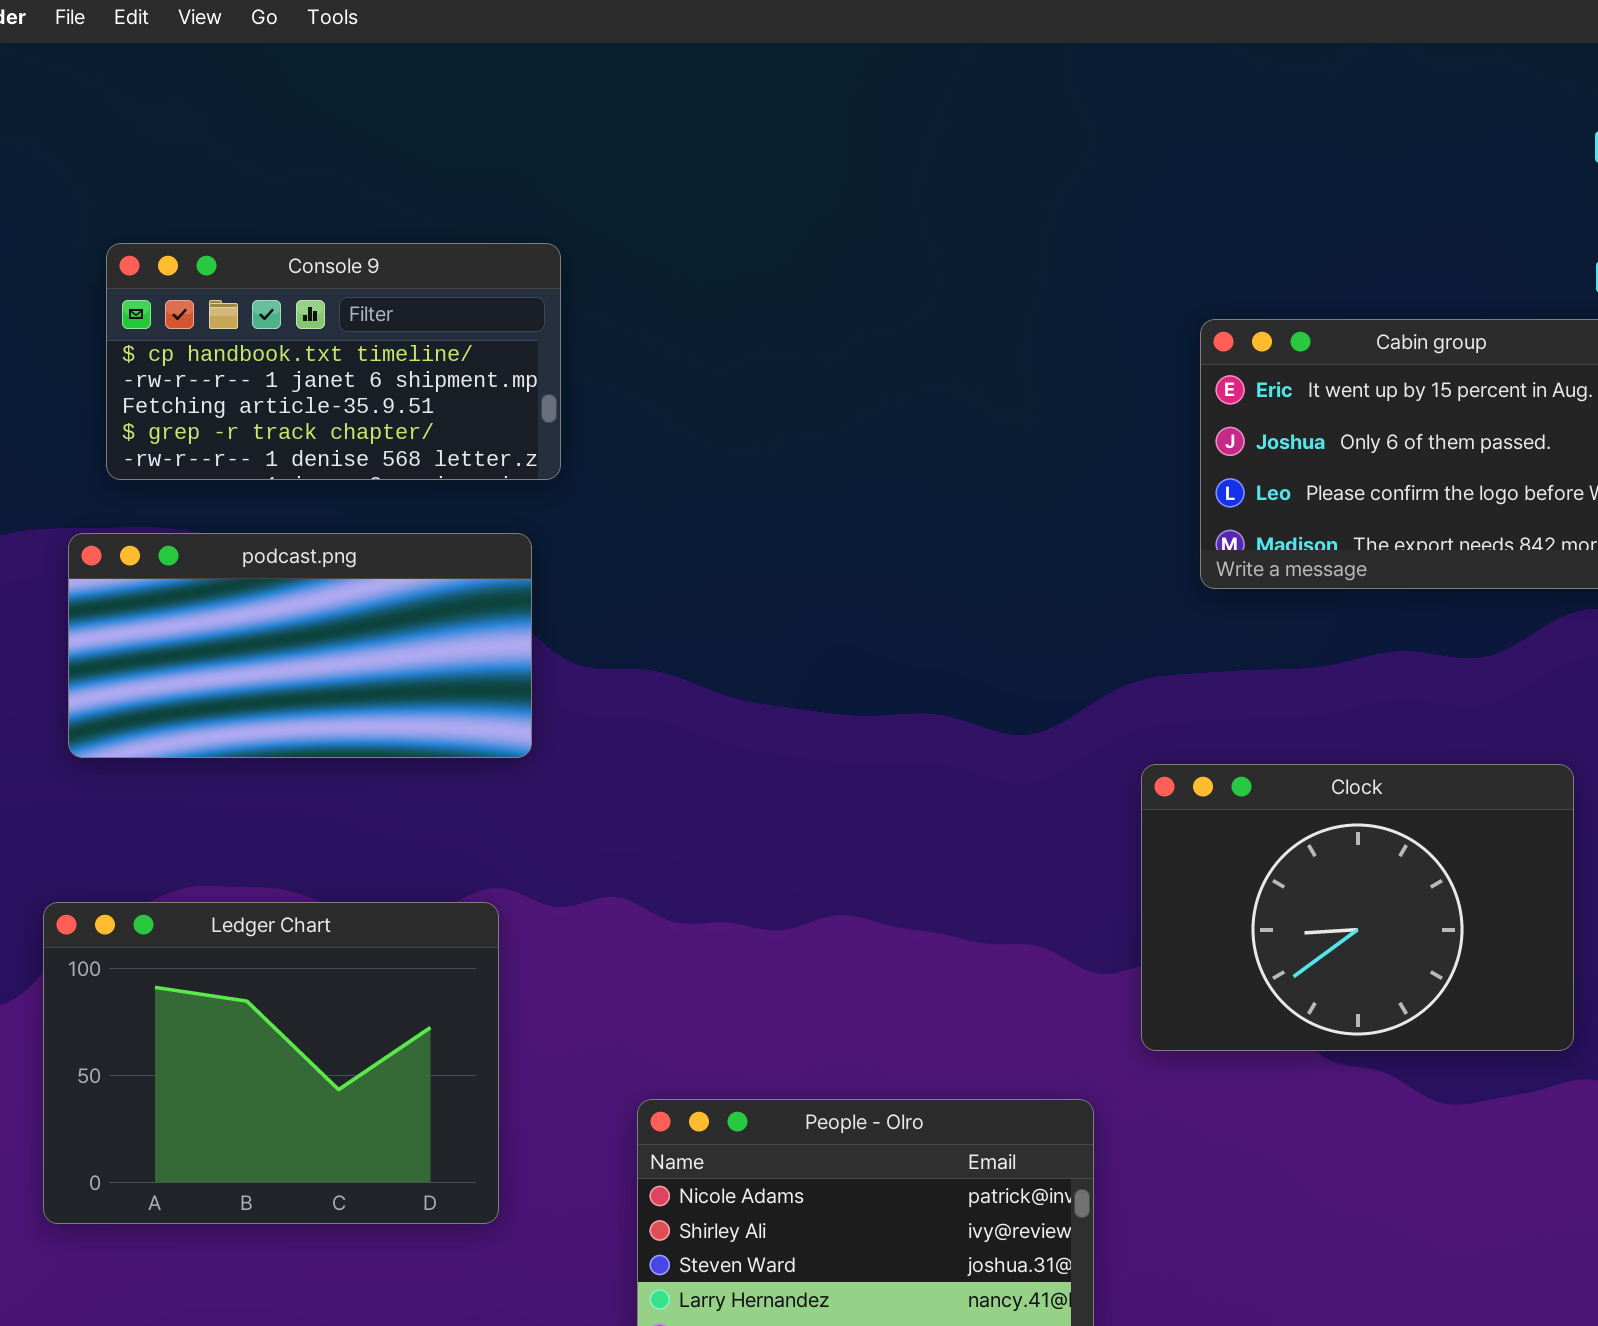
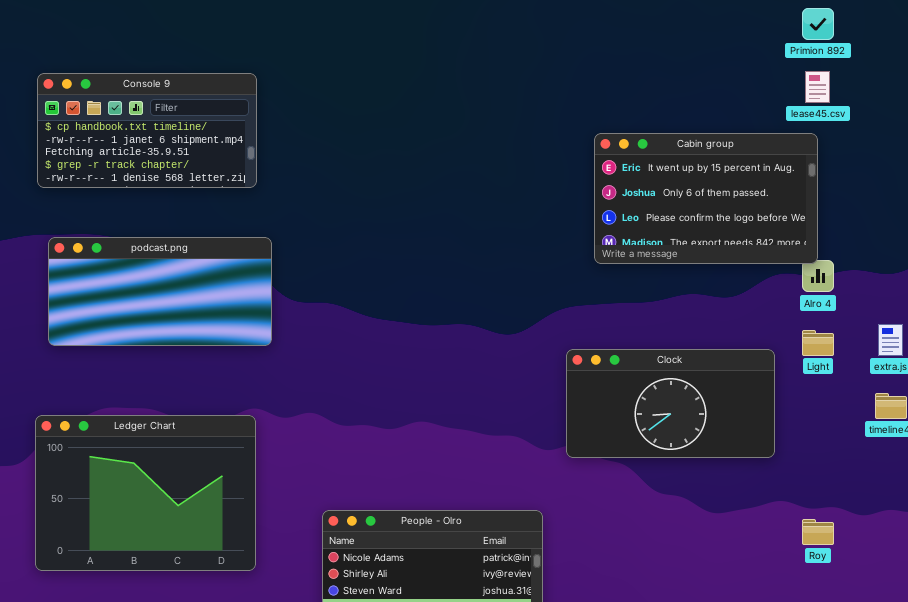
Console 9: [106,243,561,480] -> [37,73,257,188], moved
Clock: [1141,764,1574,1051] -> [566,349,775,458], resized

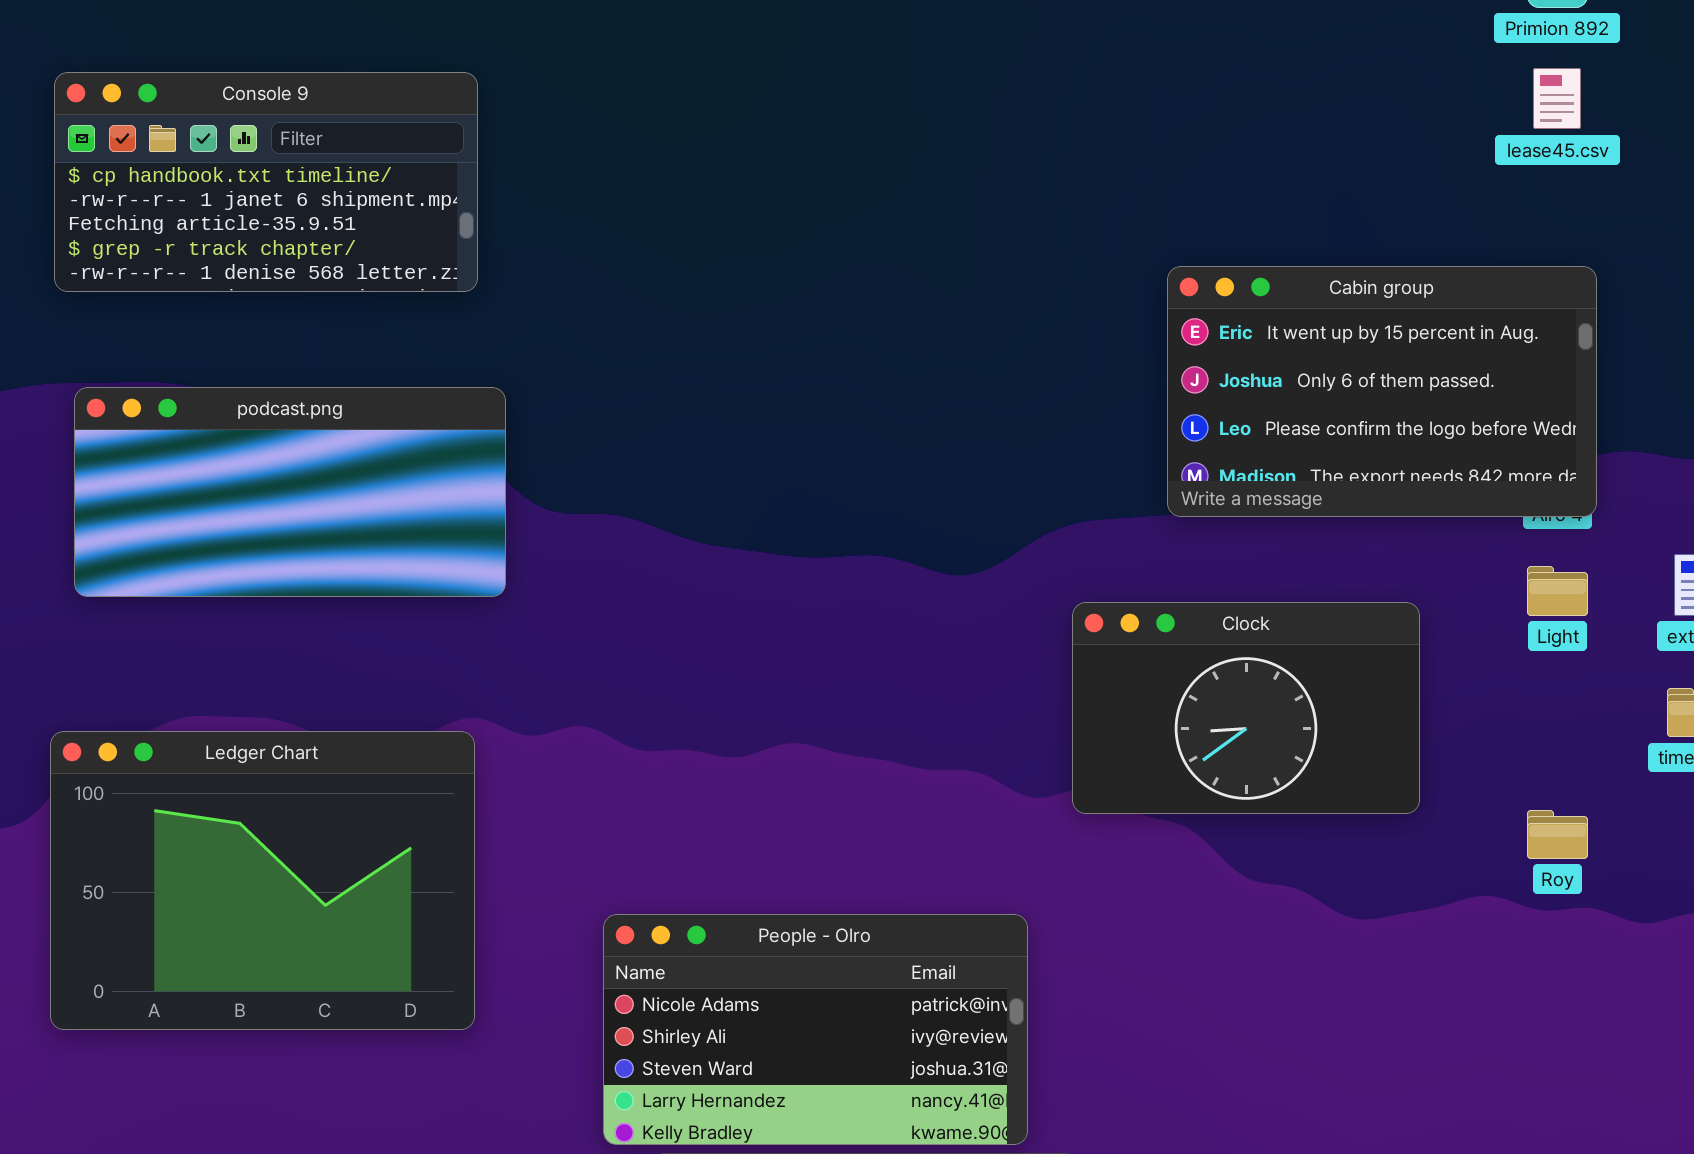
Cabin group: [594,133,818,264] -> [1167,266,1597,517], moved
Clock: [566,349,775,458] -> [1072,602,1420,814], resized
Roy: [802,519,834,545] -> [1527,810,1588,859], moved

